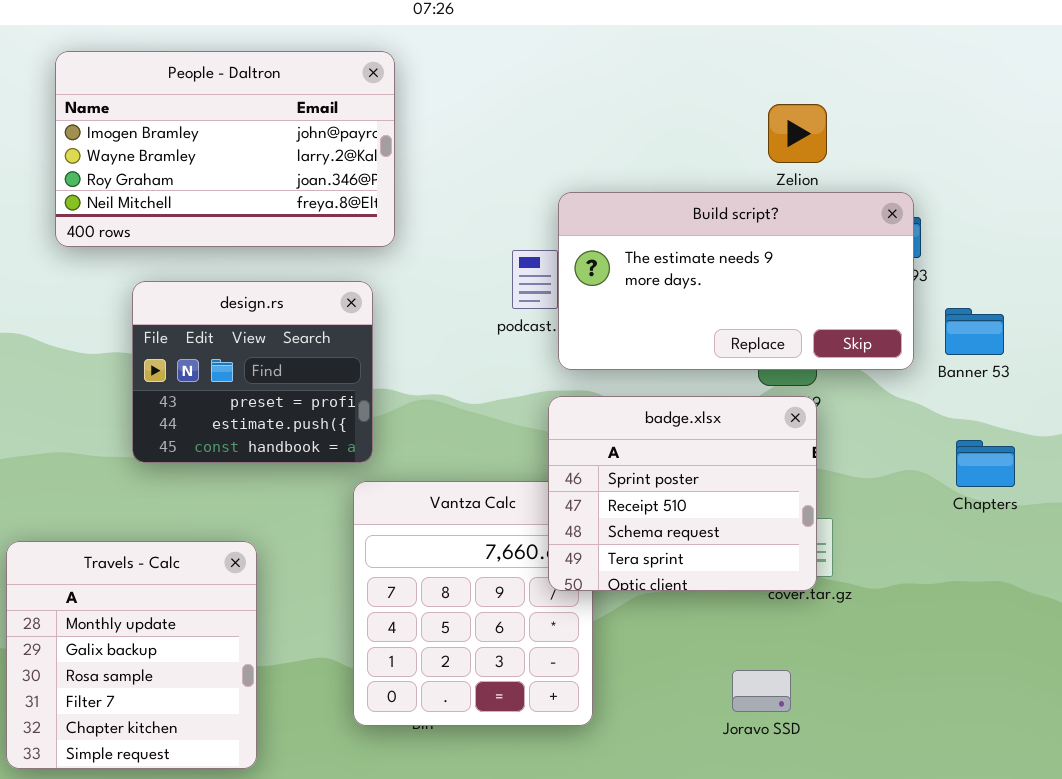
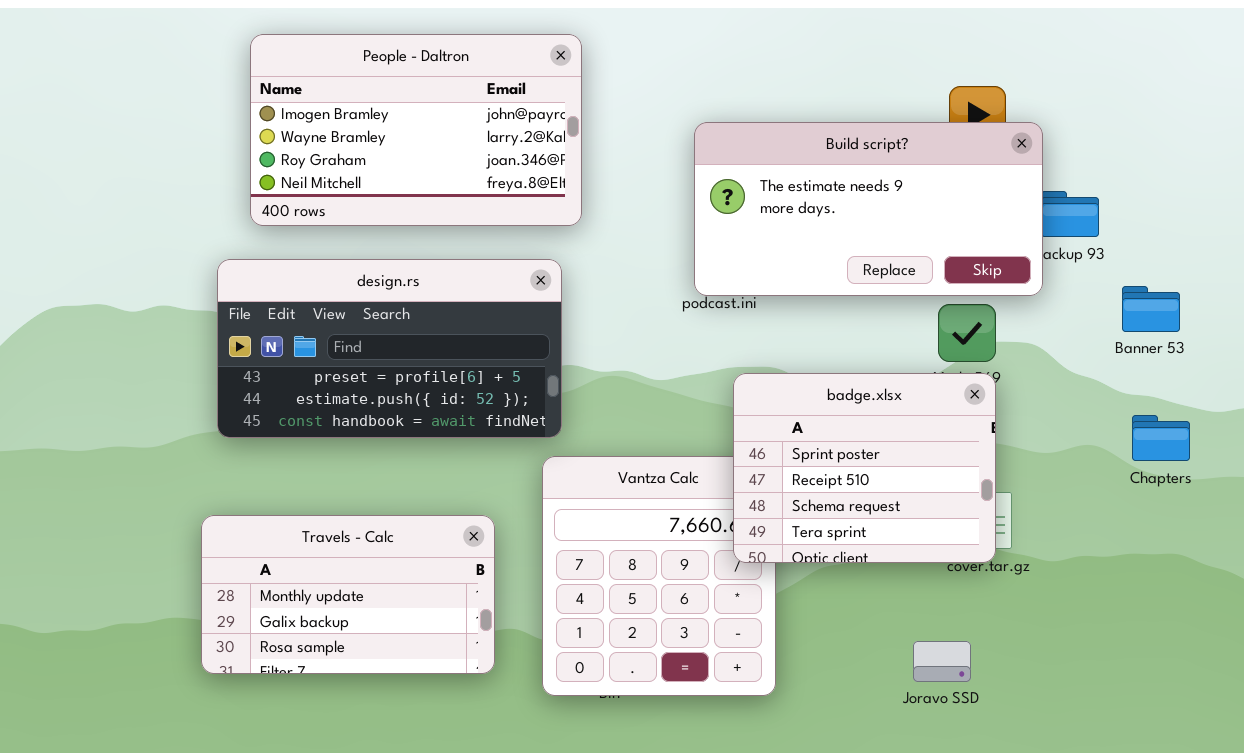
Build script?: [558,192,914,370] -> [694,122,1043,296], moved
design.rs: [132,281,373,463] -> [217,259,562,438], resized
Travels - Calc: [6,541,257,769] -> [201,515,495,674], resized

